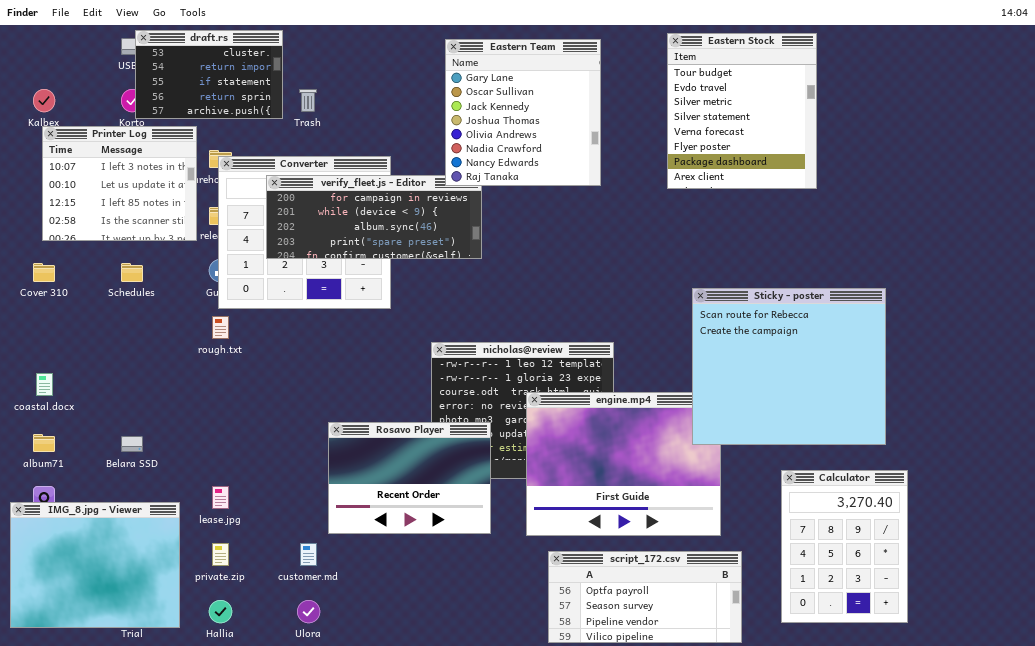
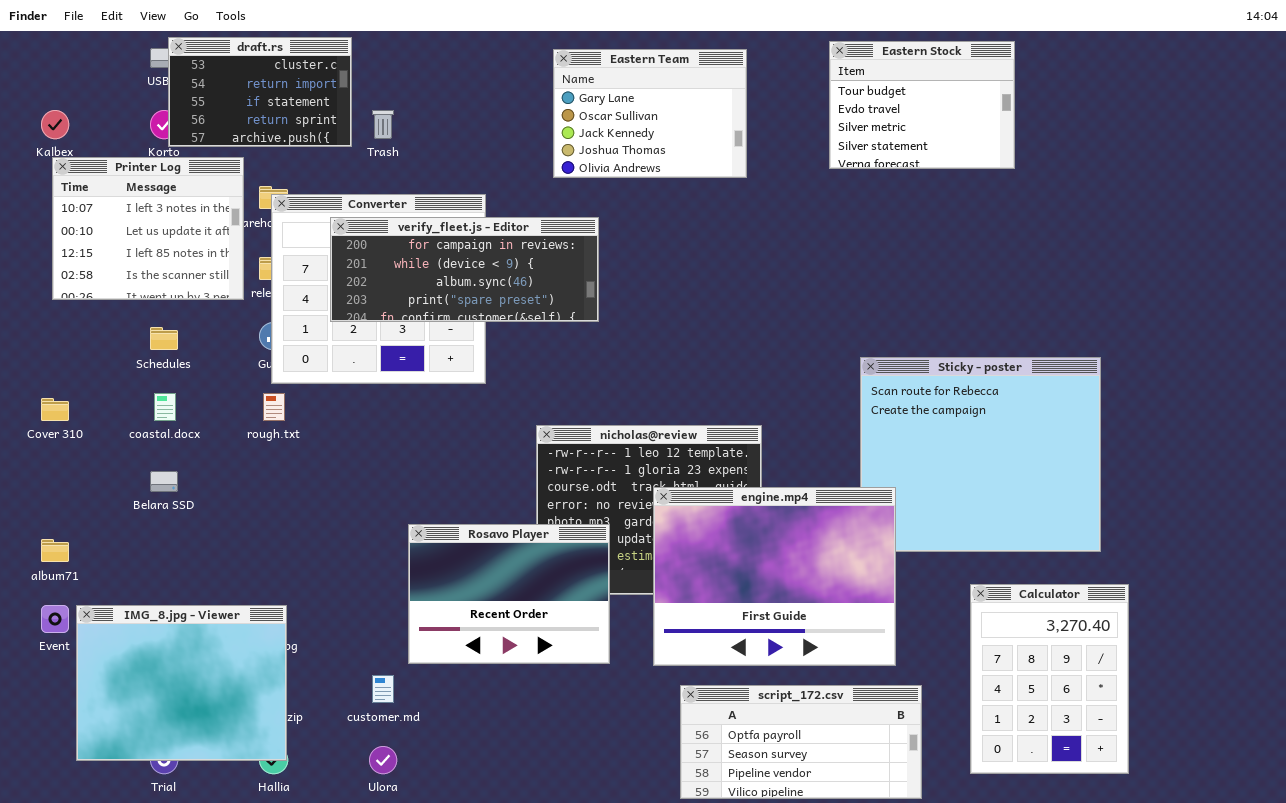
Eastern Stock: [667,33,817,189] -> [829,41,1015,169], resized
Eastern Team: [445,39,601,186] -> [553,49,747,178], resized
Cover 310: [33,263,55,282] -> [41,398,69,421], moved
coastal.docx: [36,373,53,396] -> [154,393,176,421], moved
engine.mp4: [526,392,721,536] -> [653,487,896,666], raised
Belara SSD: [121,436,143,452] -> [150,471,178,492], moved
IMG_8.jpg - Viewer: [10,502,180,628] -> [76,605,287,761], moved

